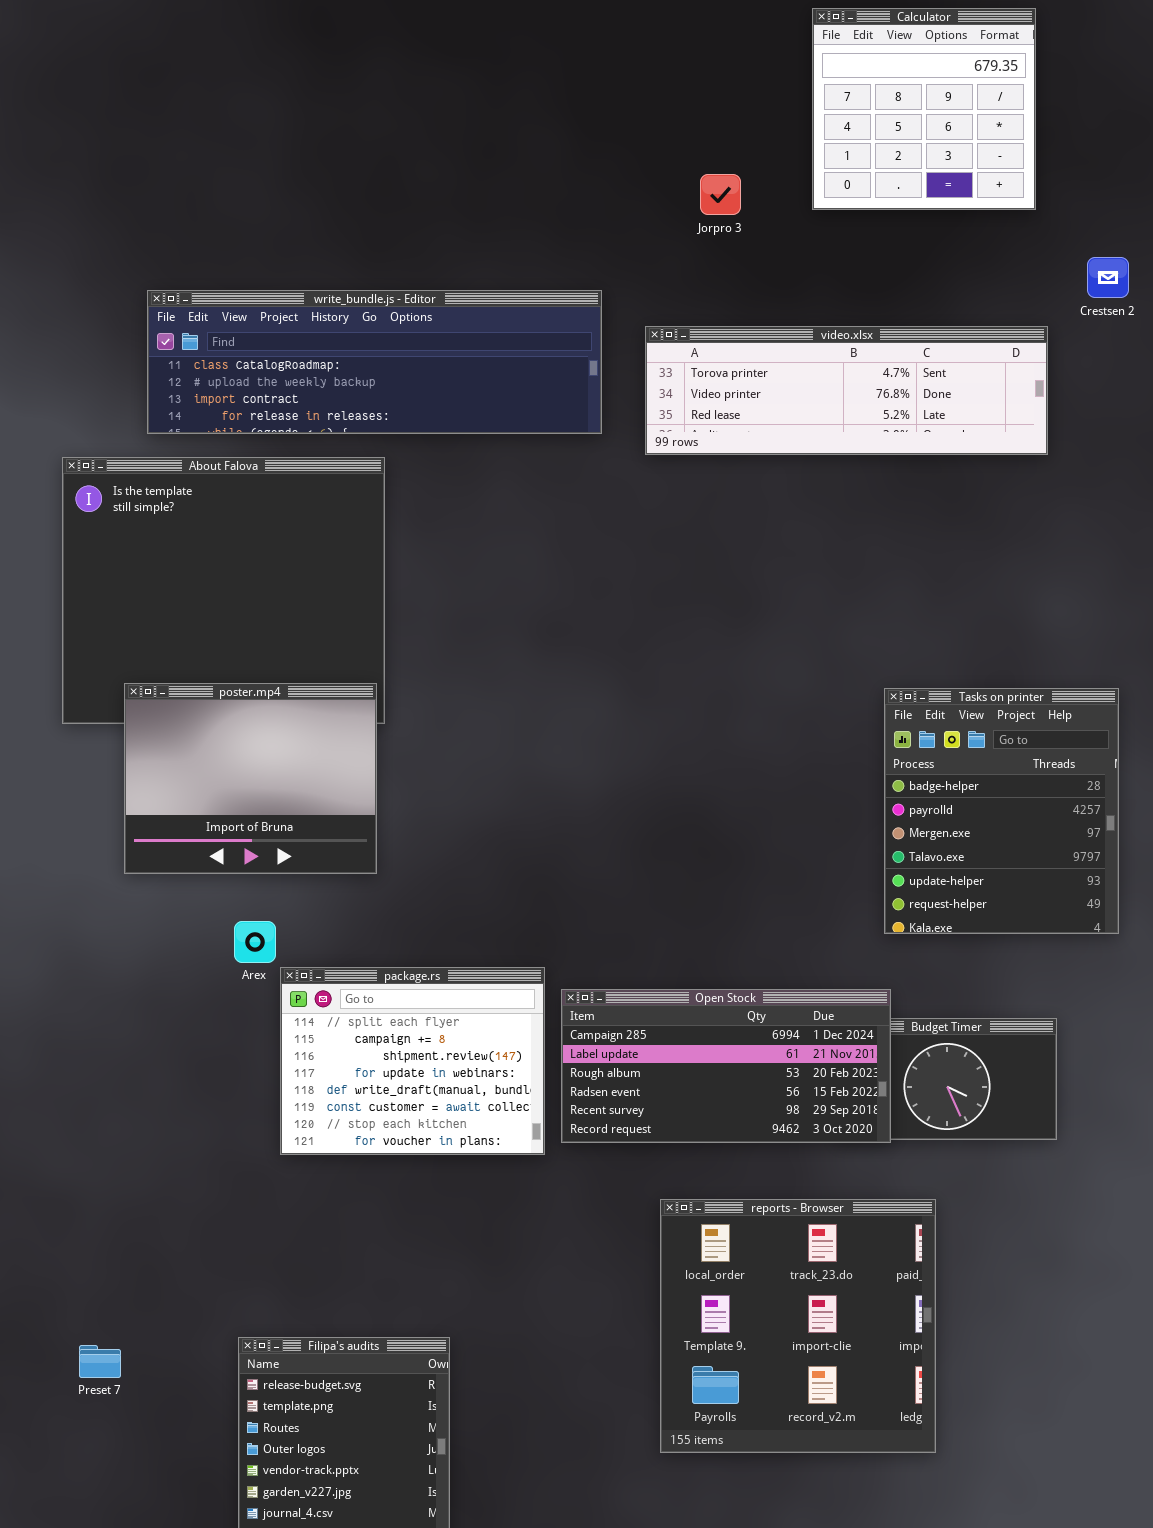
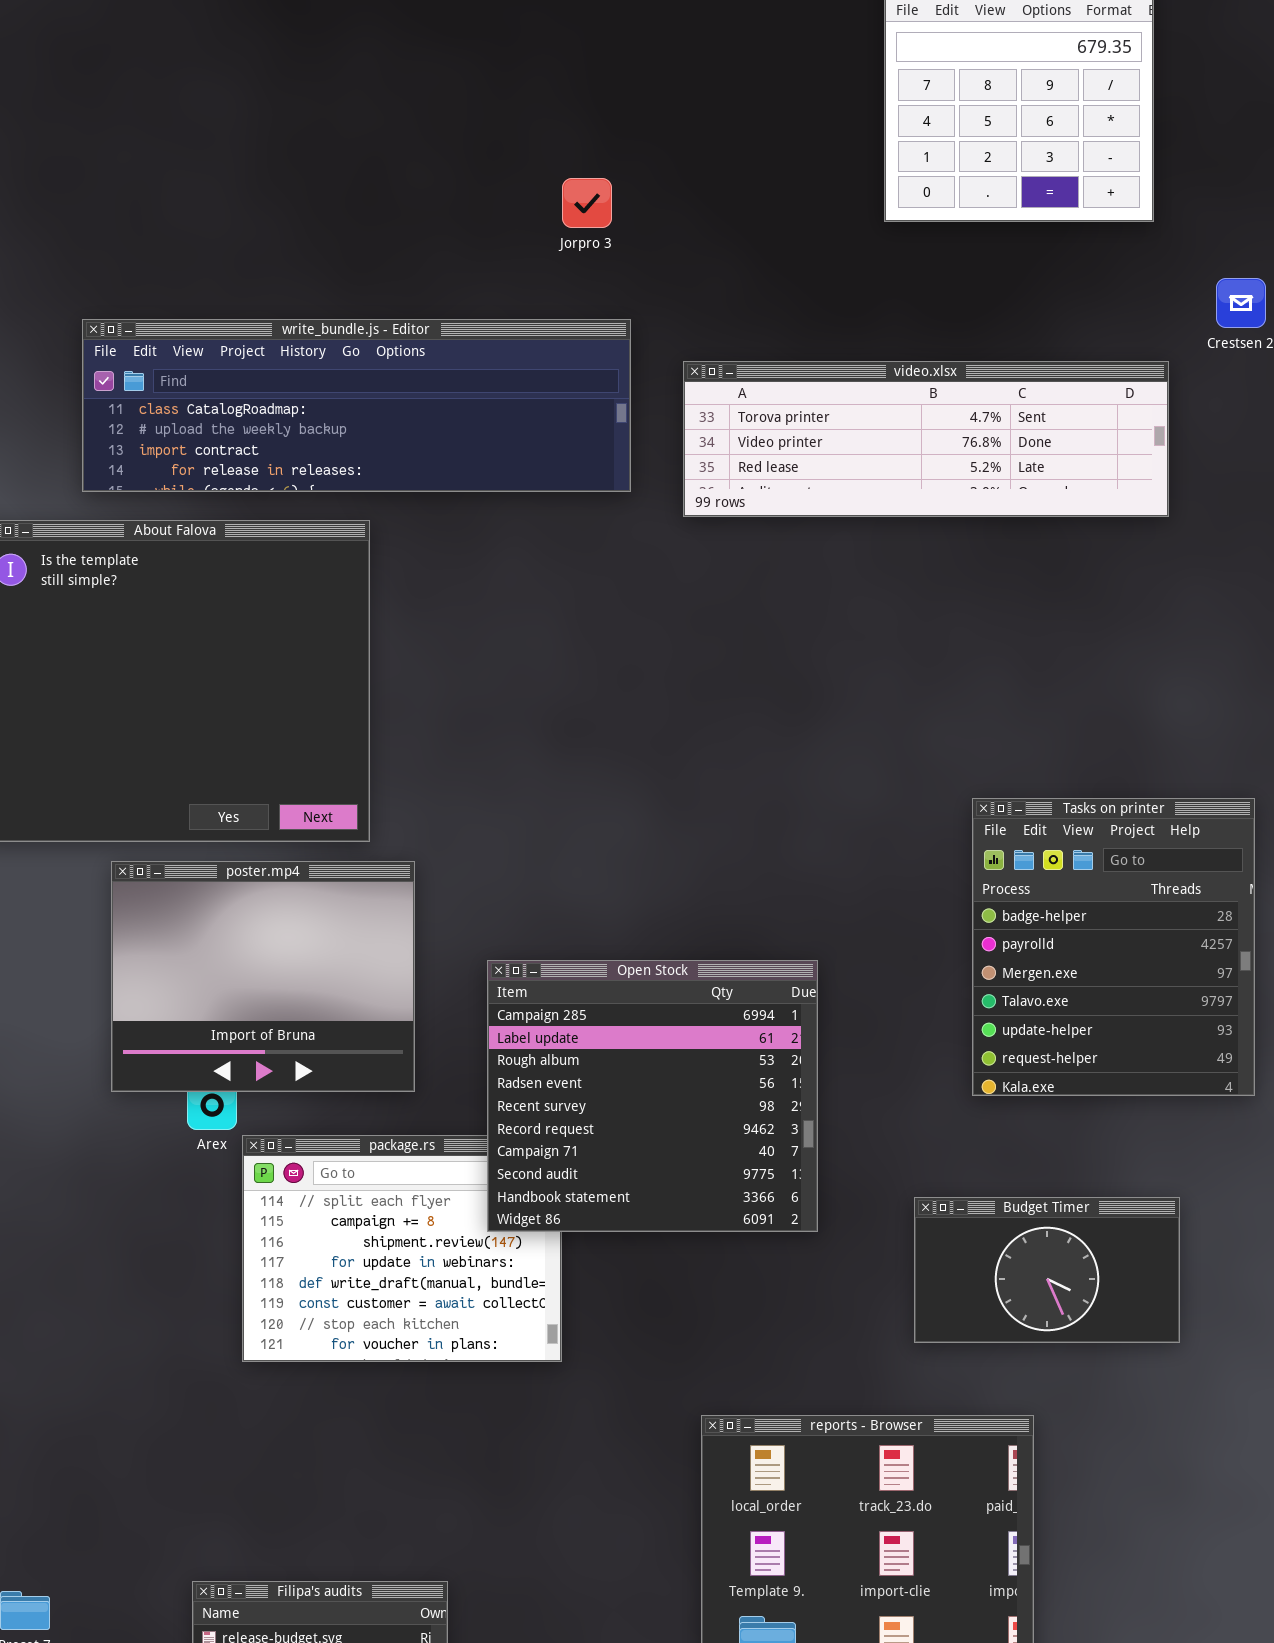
Jorpro 3: [700,174,741,215] -> [562,178,612,228], moved
poster.mp4: [124,683,377,874] -> [111,861,415,1092], moved
Open Stock: [561,989,891,1143] -> [487,960,818,1232], moved, resized

